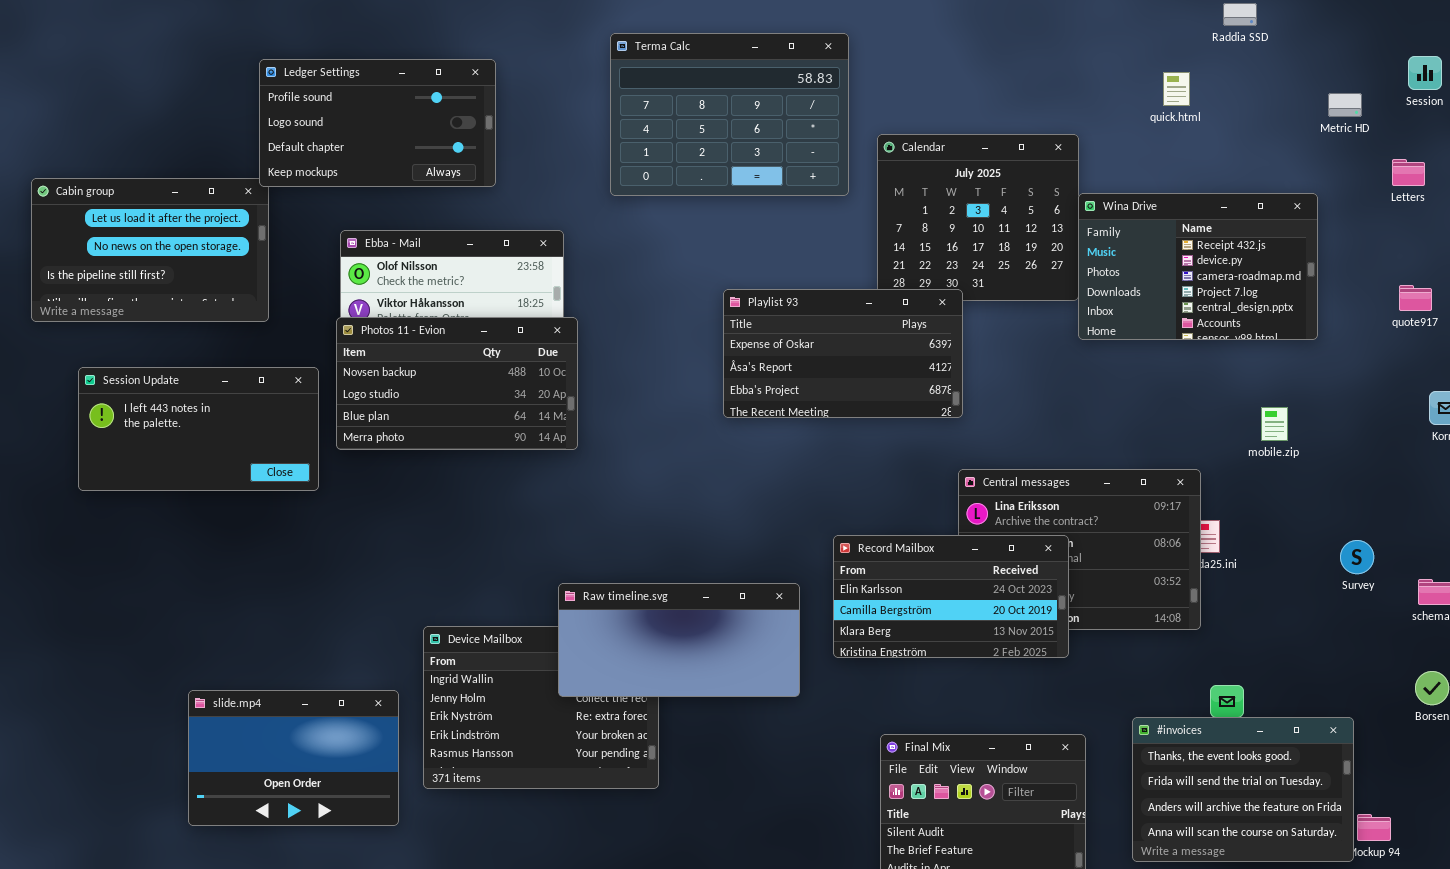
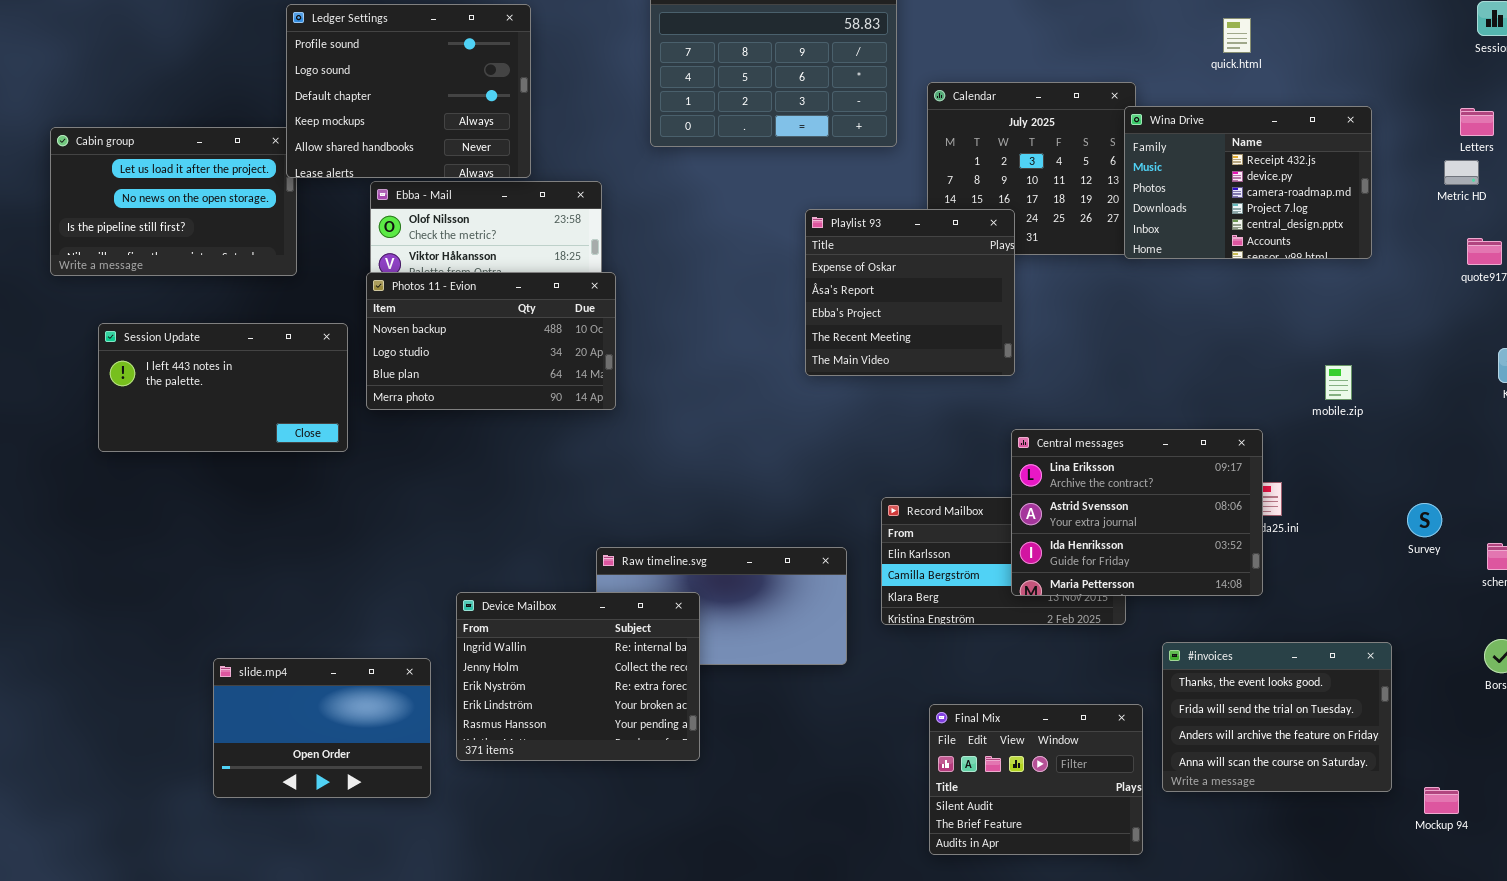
Ledger Settings: [259,59,496,187] -> [286,4,531,178], resized
Metric HD: [1328,93,1362,117] -> [1444,160,1479,185], moved
Wina Drive: [1078,193,1318,340] -> [1124,106,1372,259], moved
Playlist 93: [723,289,963,418] -> [805,209,1015,376], resized
Central messages: [958,469,1201,630] -> [1011,429,1263,596], raised
Device Mailbox: [423,626,659,789] -> [456,592,700,761], raised
#invoices: [1132,717,1354,862] -> [1162,642,1392,792], moved

